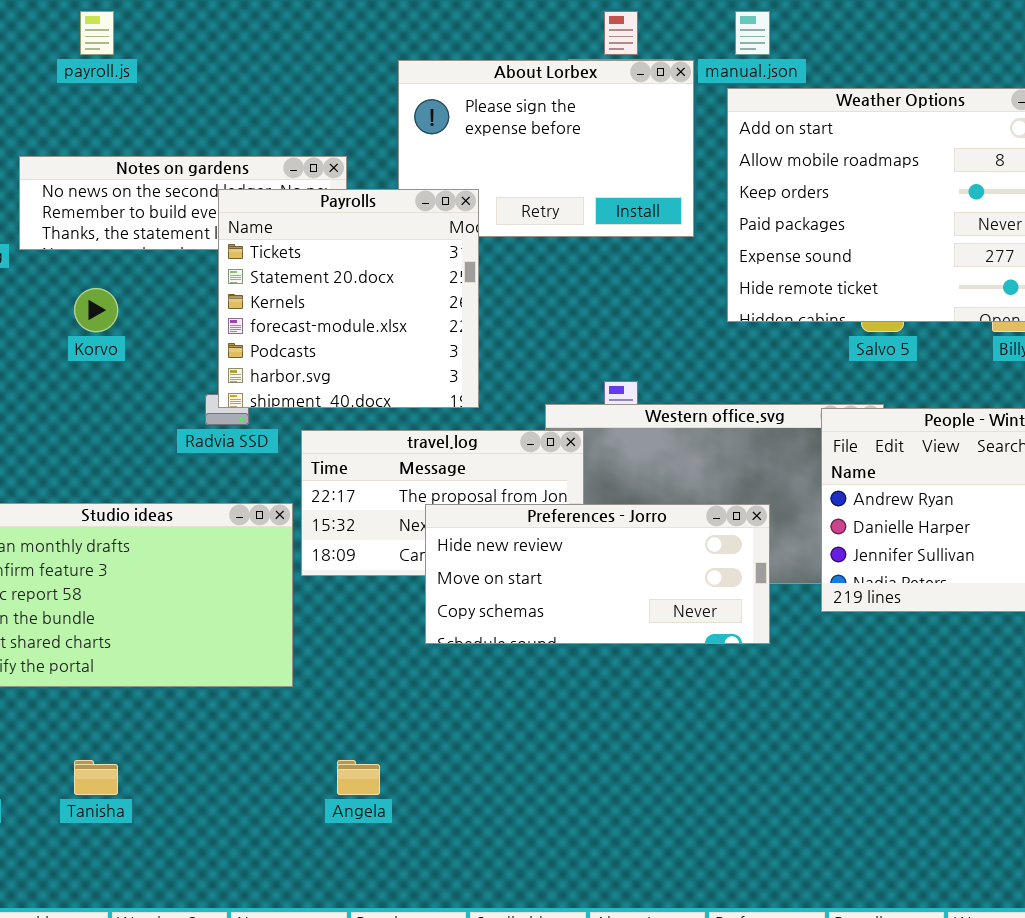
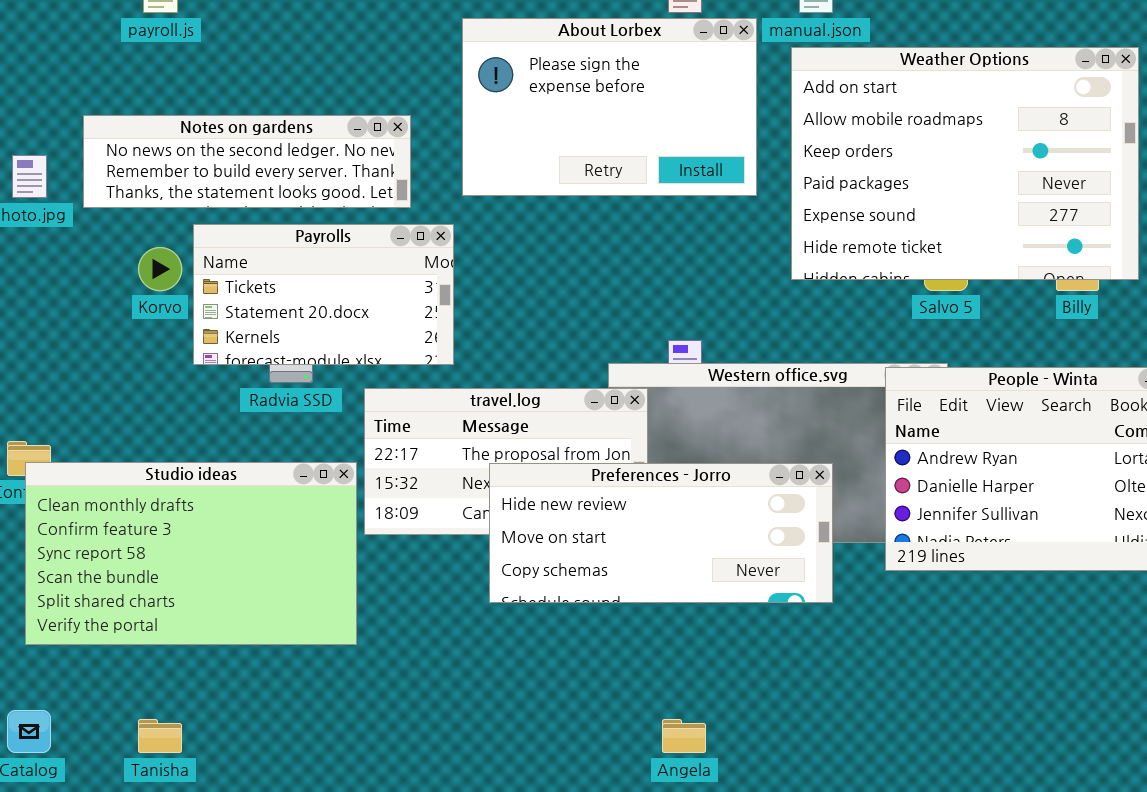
Payrolls: [218,189,479,408] -> [193,224,454,365], moved, resized
Angela: [337,760,380,795] -> [662,719,706,753], moved

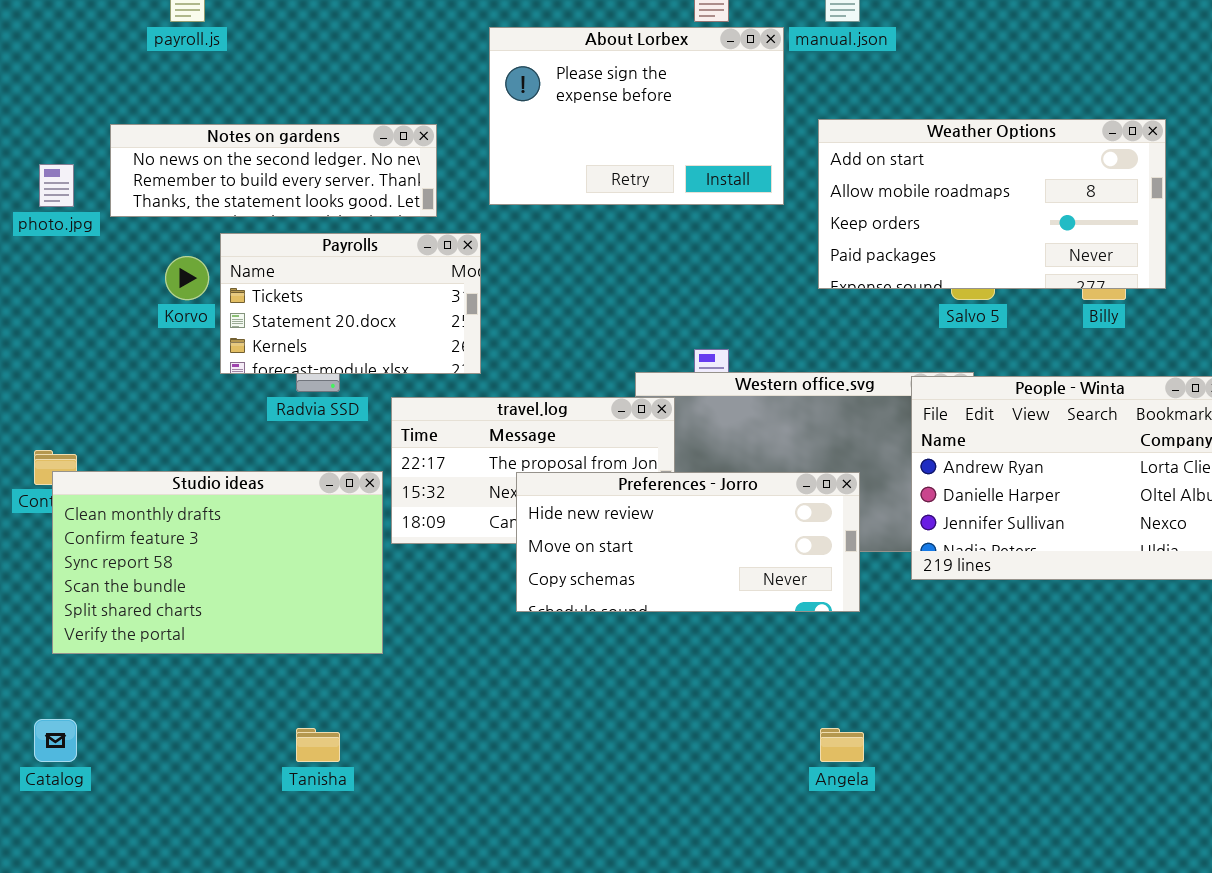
Weather Options: [791,47,1139,280] -> [818,119,1166,289], resized
Tanisha: [138,719,182,753] -> [296,728,340,762], moved
Angela: [662,719,706,753] -> [820,728,864,762], moved

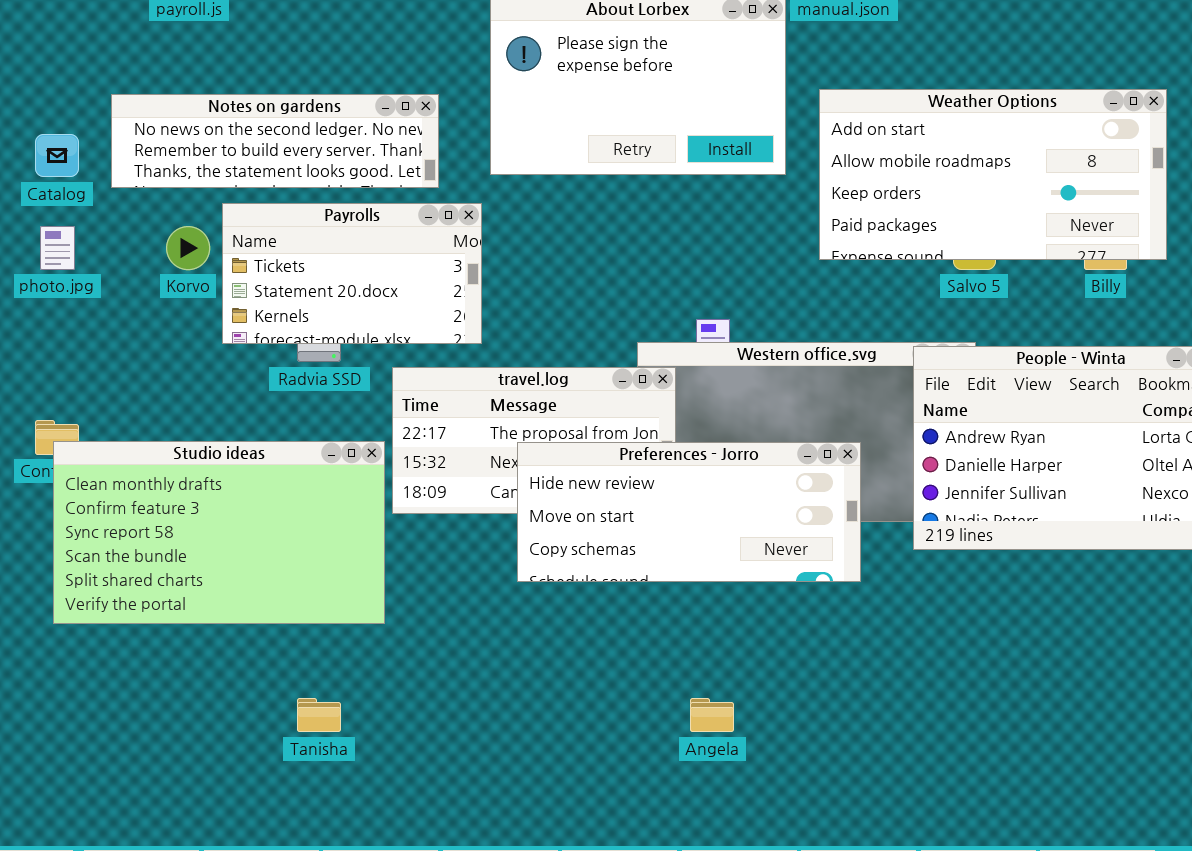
photo.jpg: [39,164,74,207] -> [40,226,75,270], moved
Catalog: [34,719,77,762] -> [35,134,79,177], moved
Angela: [820,728,864,762] -> [690,698,734,732], moved

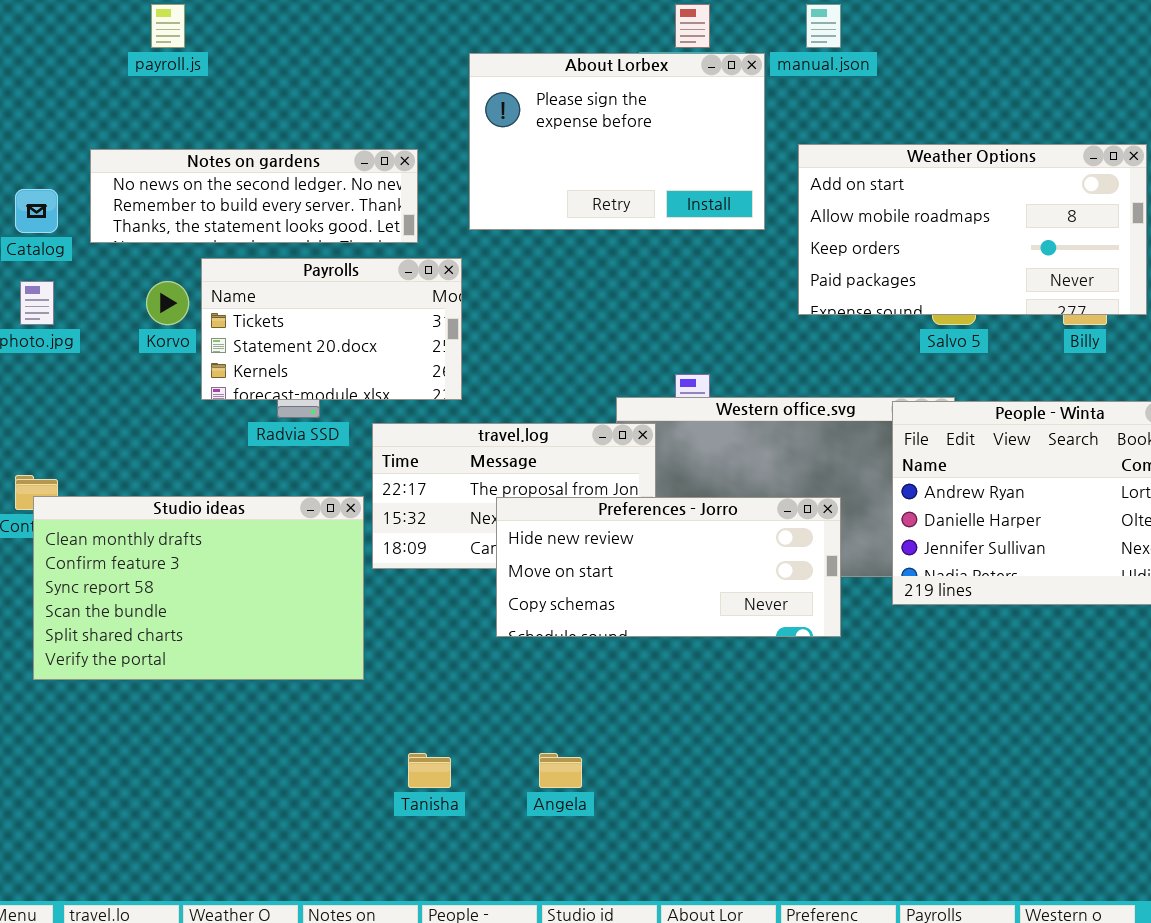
Tanisha: [297,698,341,732] -> [408,753,451,788], moved
Angela: [690,698,734,732] -> [539,753,582,788], moved

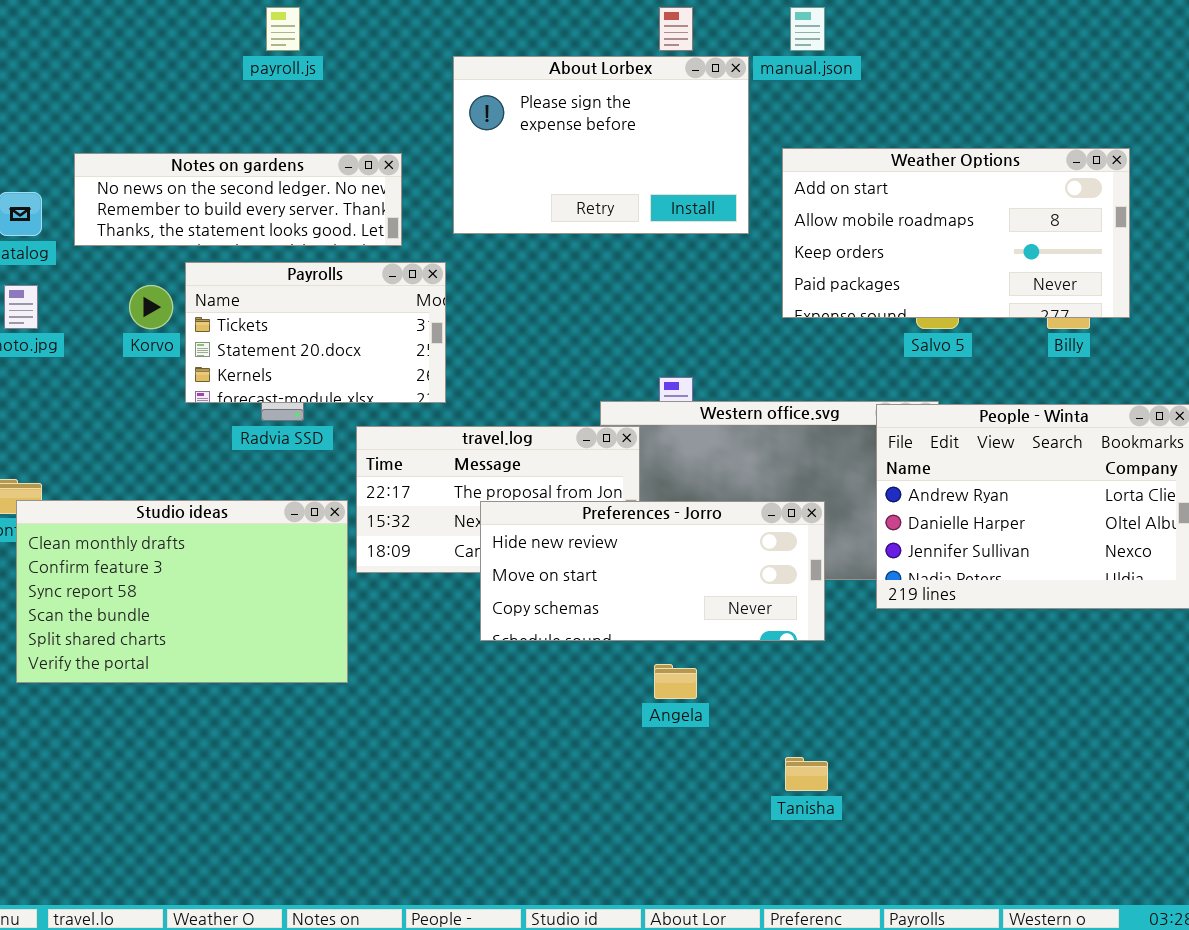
payroll.js: [151,4,185,48] -> [266,7,300,51], moved
Tanisha: [408,753,451,788] -> [785,757,828,791], moved
Angela: [539,753,582,788] -> [654,664,697,699], moved

